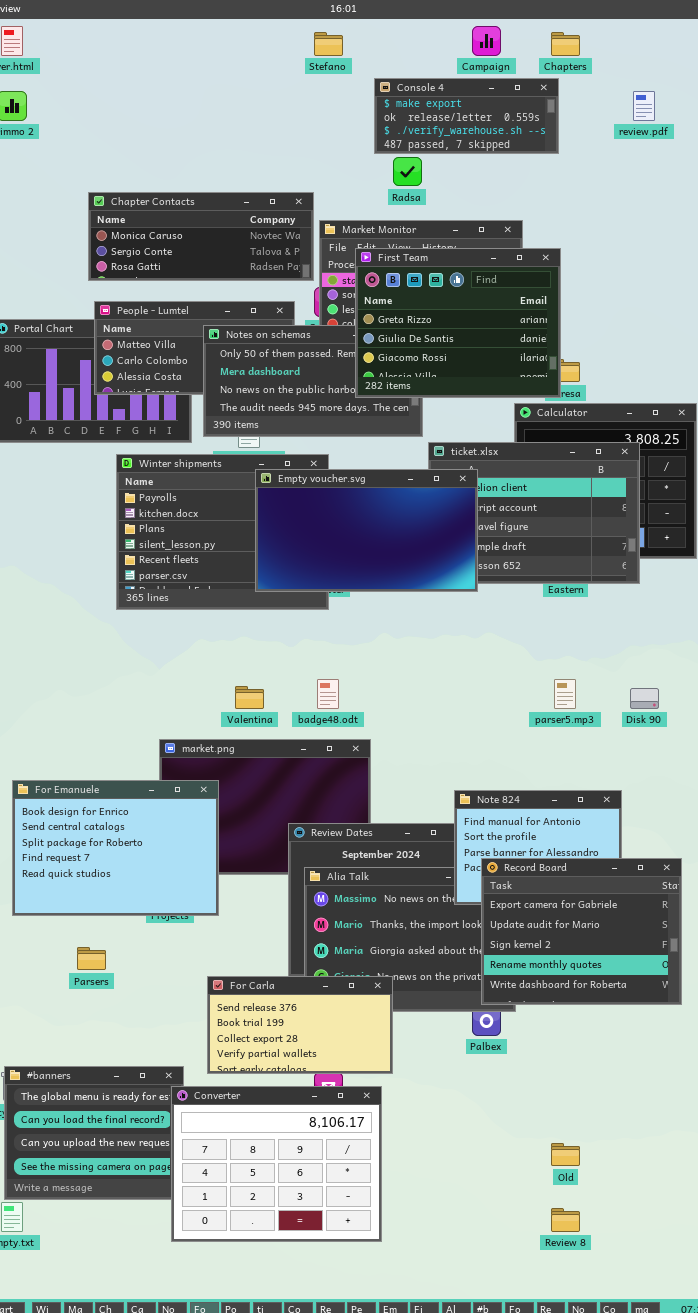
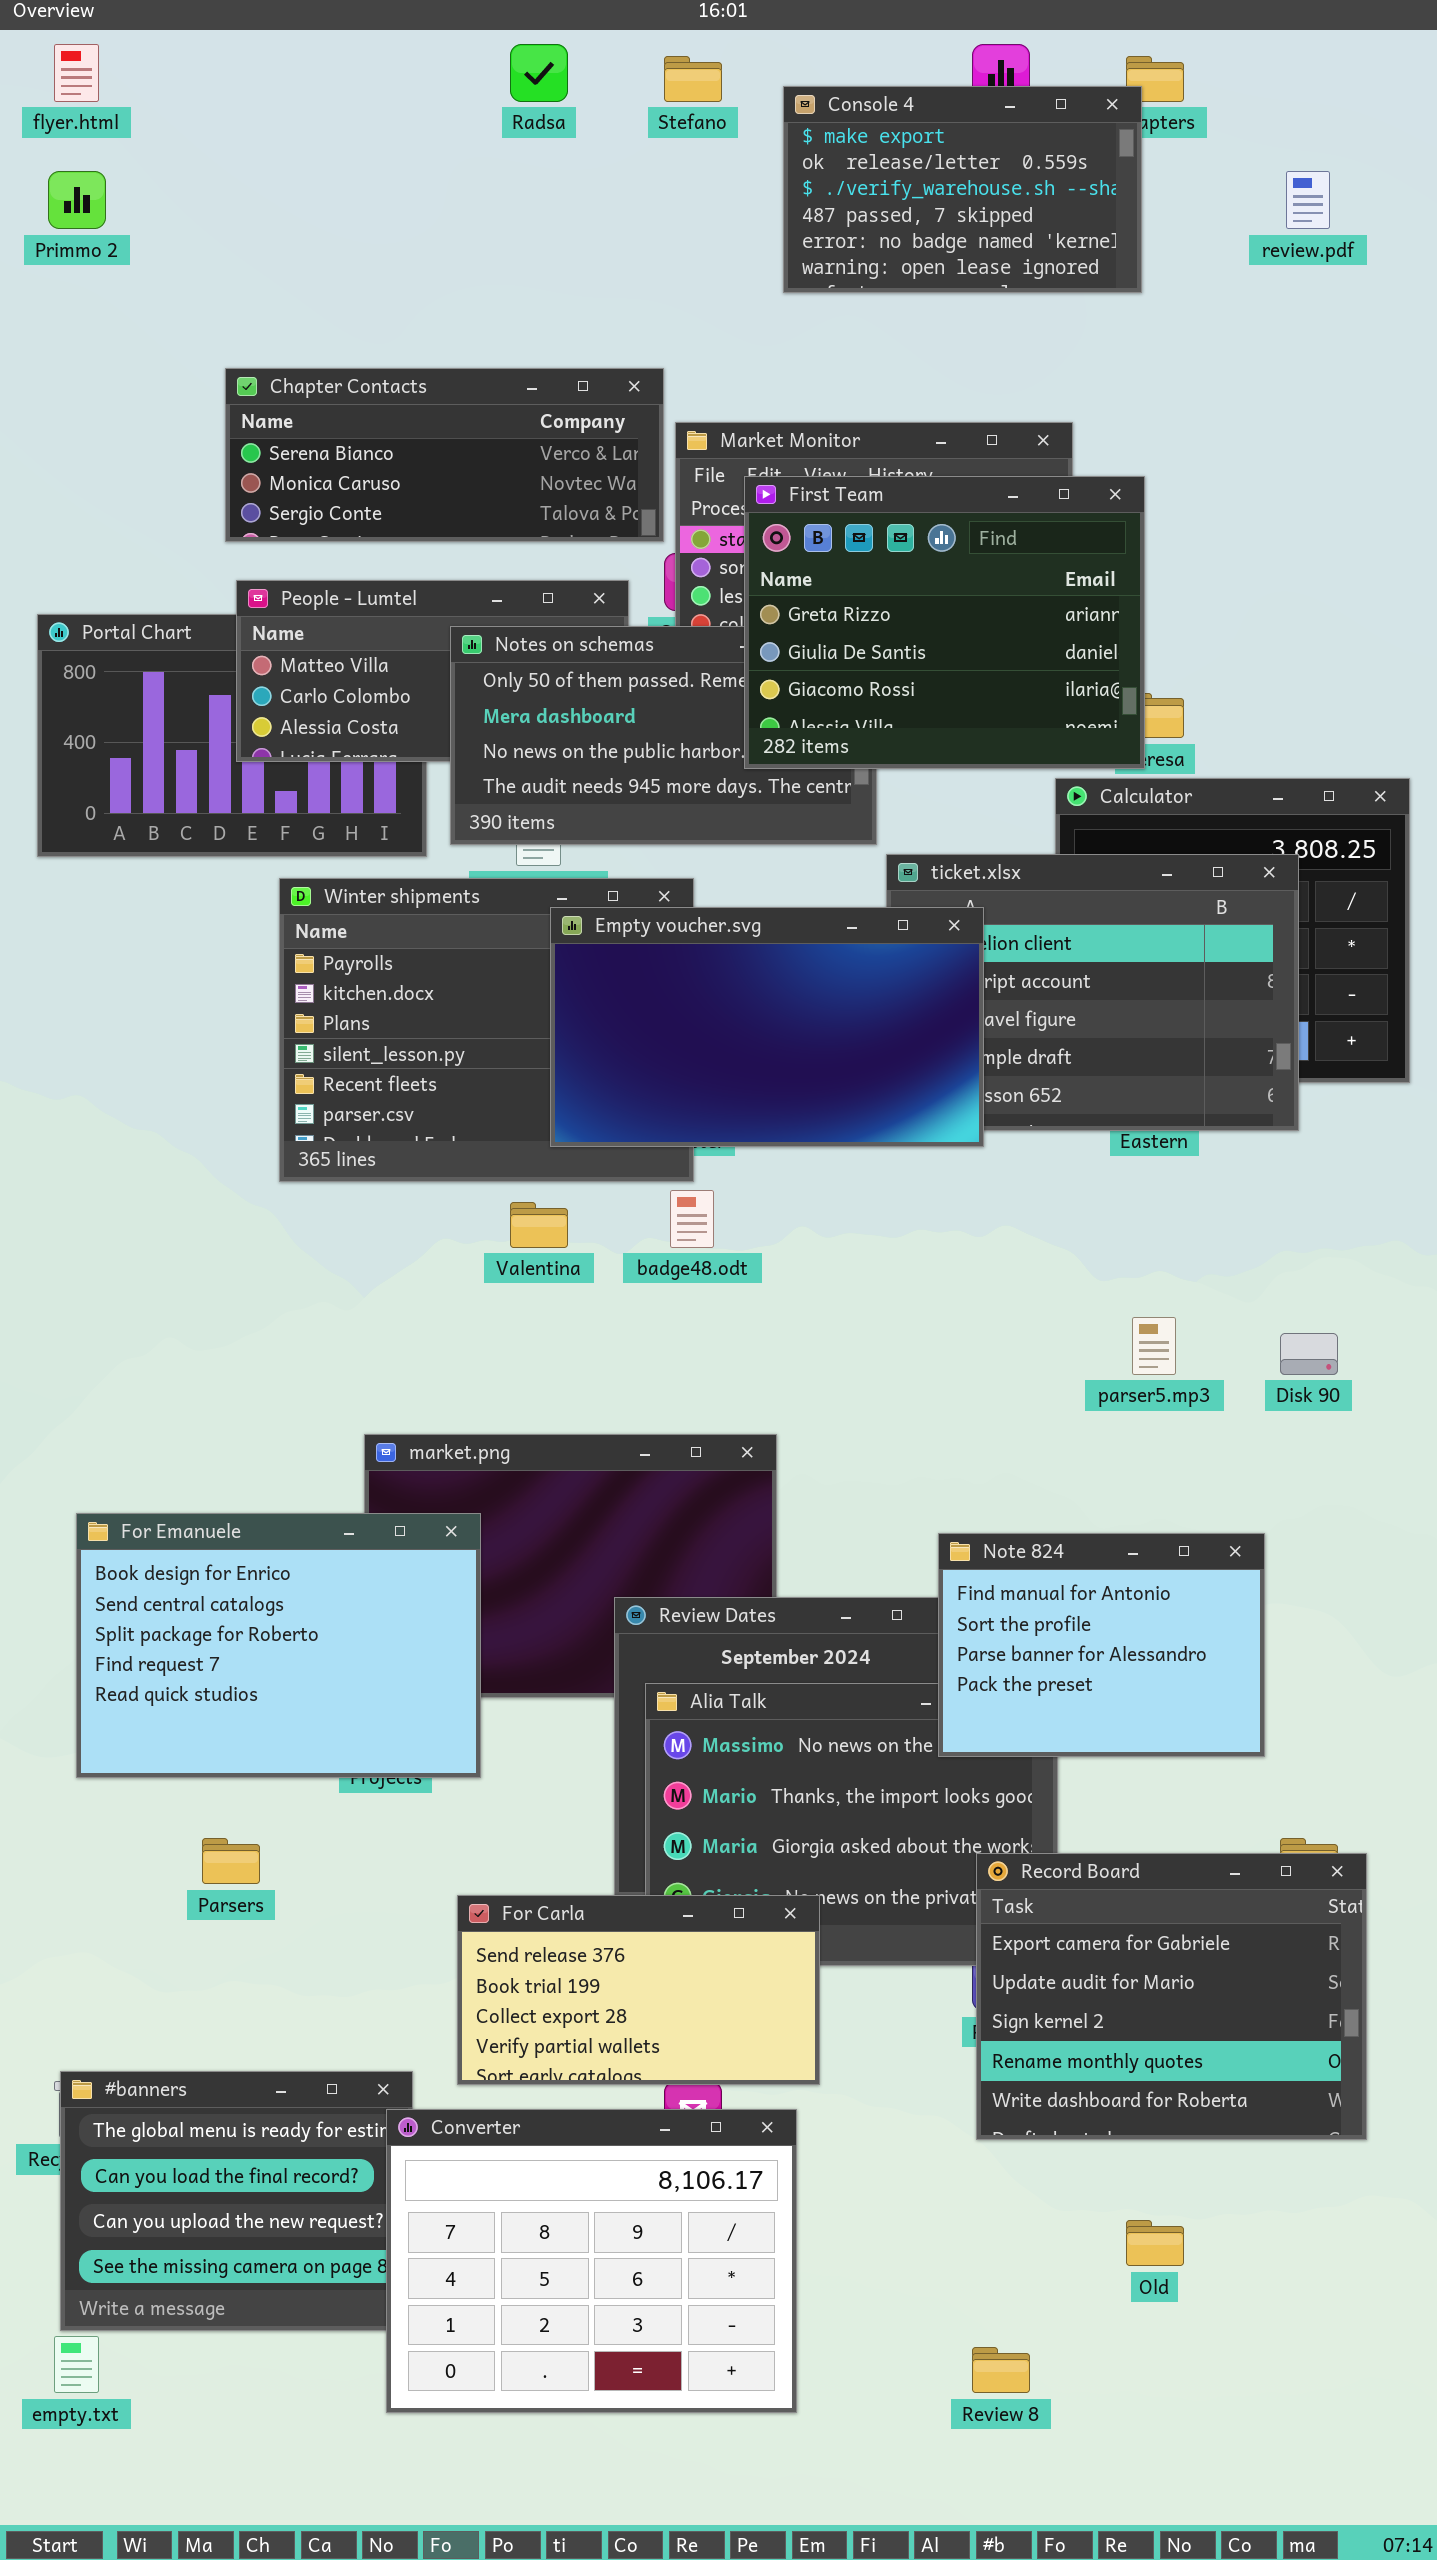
Console 4: [374,78,559,154] -> [783,86,1142,293], resized
Radsa: [393,157,422,186] -> [510,44,568,102], moved
Chapter Contacts: [88,192,314,281] -> [225,368,664,542], scrolled up 1 row
badge48.odt: [317,679,339,709] -> [670,1190,714,1248], moved
Valentina: [235,686,264,709] -> [510,1202,568,1248], moved
Record Board: [481,858,682,1005] -> [976,1853,1367,2140], moved
Review 8: [551,1208,580,1232] -> [972,2347,1030,2393], moved

